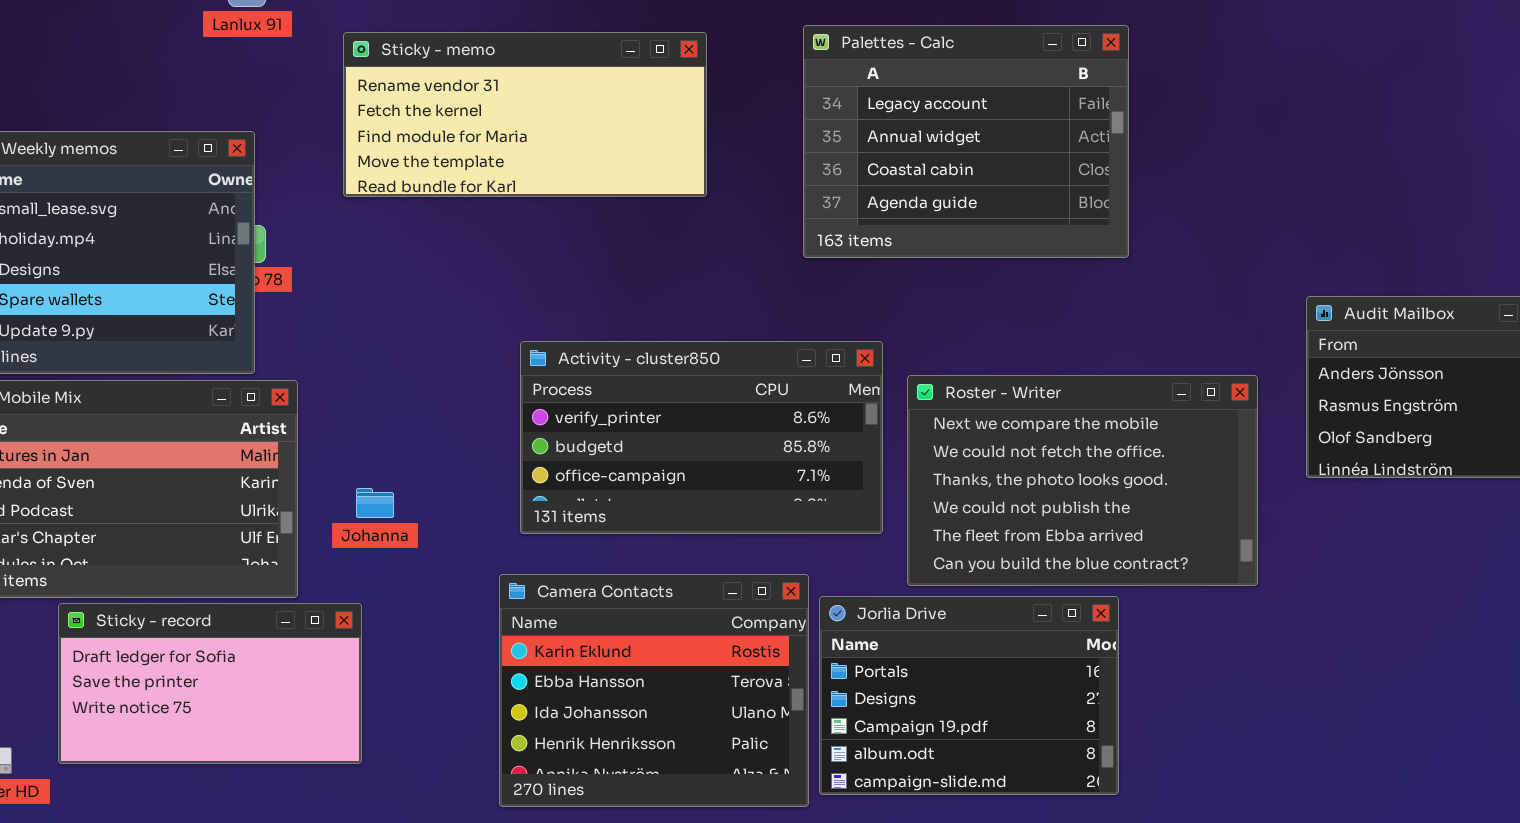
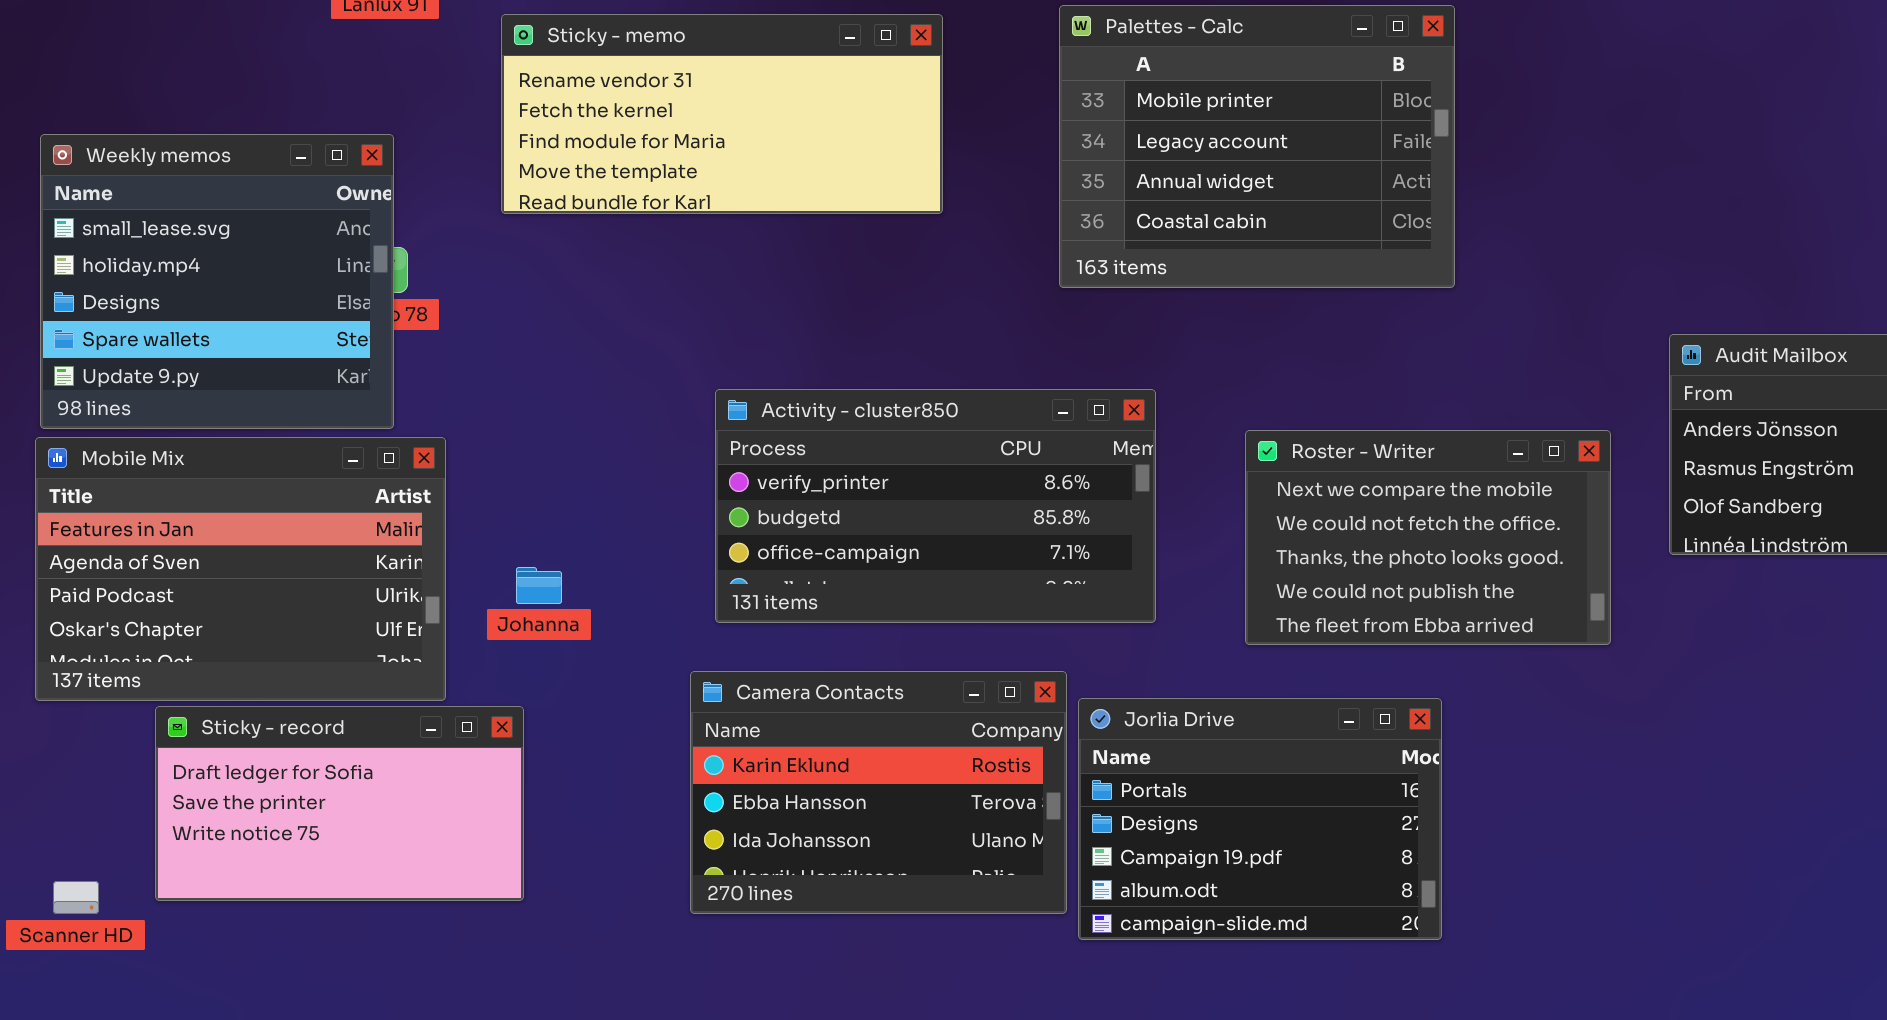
Palettes - Calc: [803,25,1129,258] -> [1059,5,1455,288], scrolled up 1 row
Roster - Writer: [907,375,1258,586] -> [1245,430,1611,645], resized
Camera Contacts: [499,574,809,807] -> [690,671,1067,914], resized

